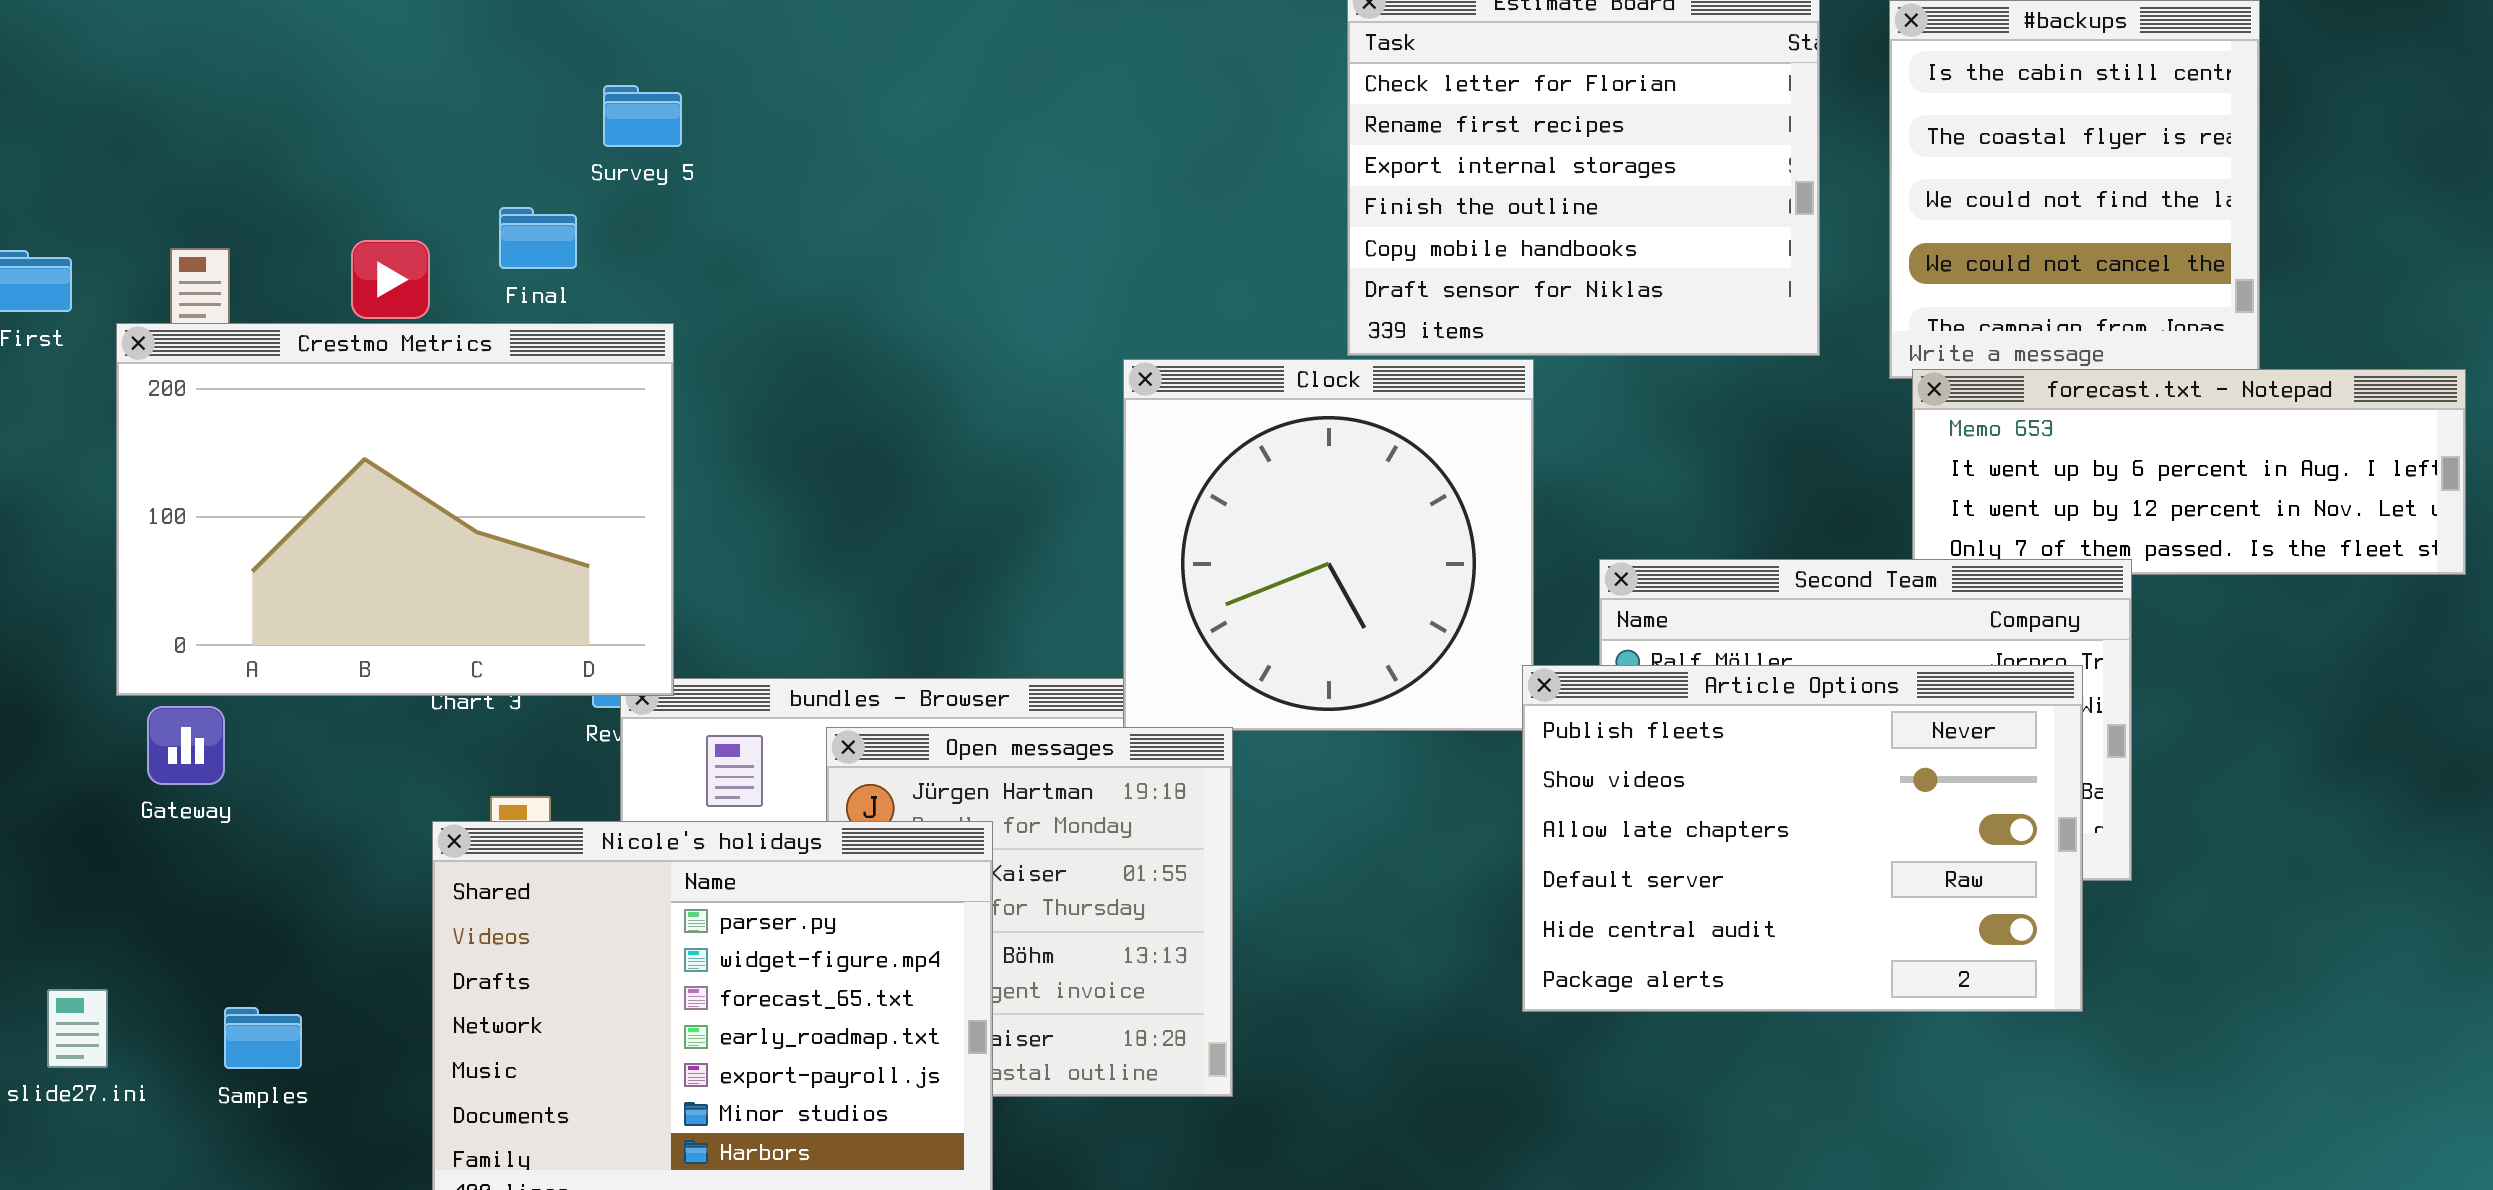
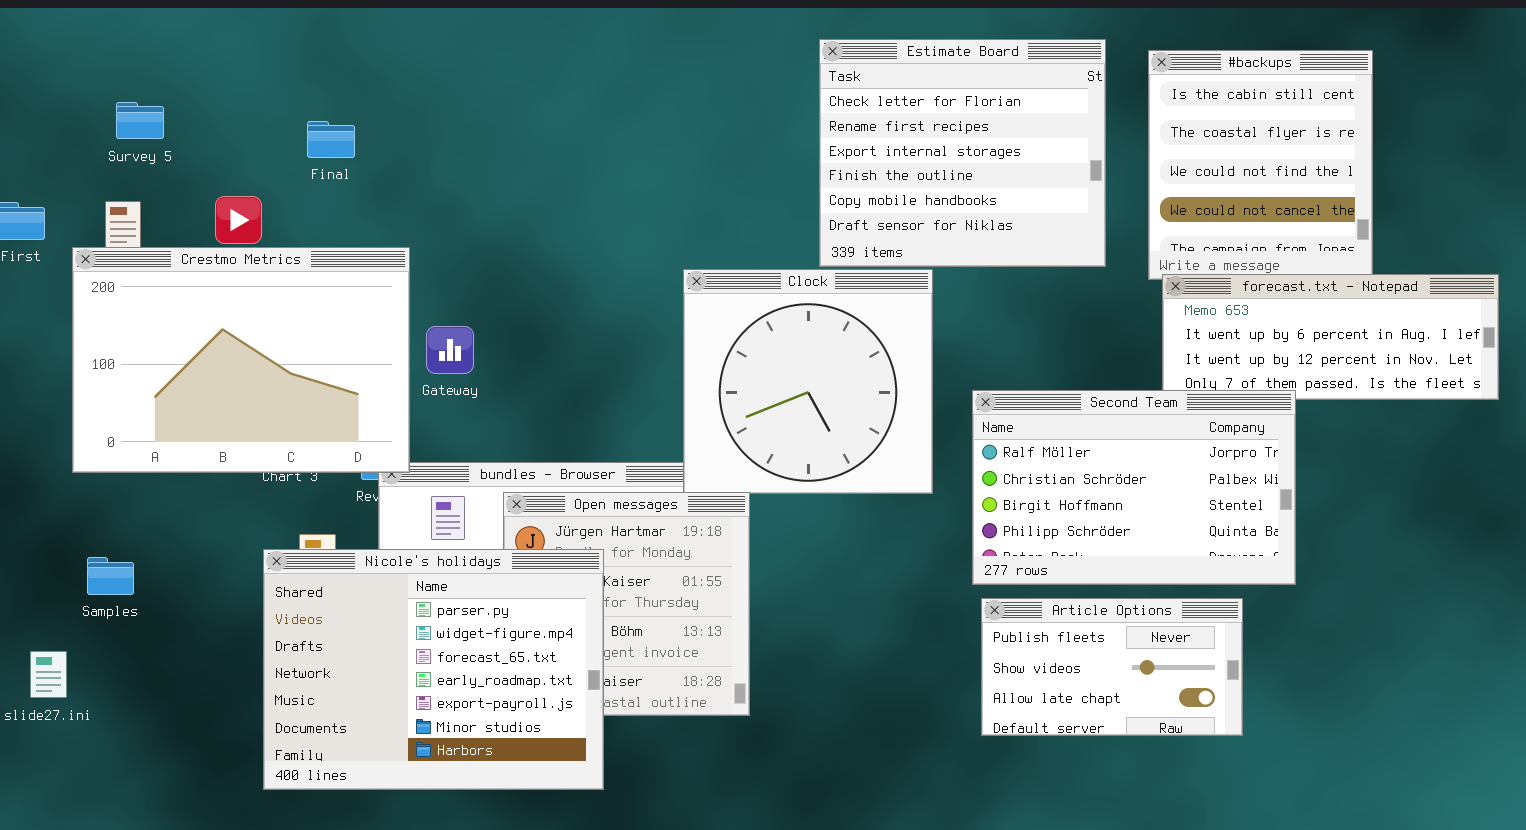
Survey 5: [603,85,682,147] -> [116,102,164,139], moved
Final: [499,207,577,269] -> [307,121,355,158], moved
Article Options: [1522,665,2083,1012] -> [981,598,1243,736], moved, resized
Gateway: [147,706,225,785] -> [426,326,474,374], moved
Samples: [224,1007,302,1069] -> [87,557,134,595], moved

